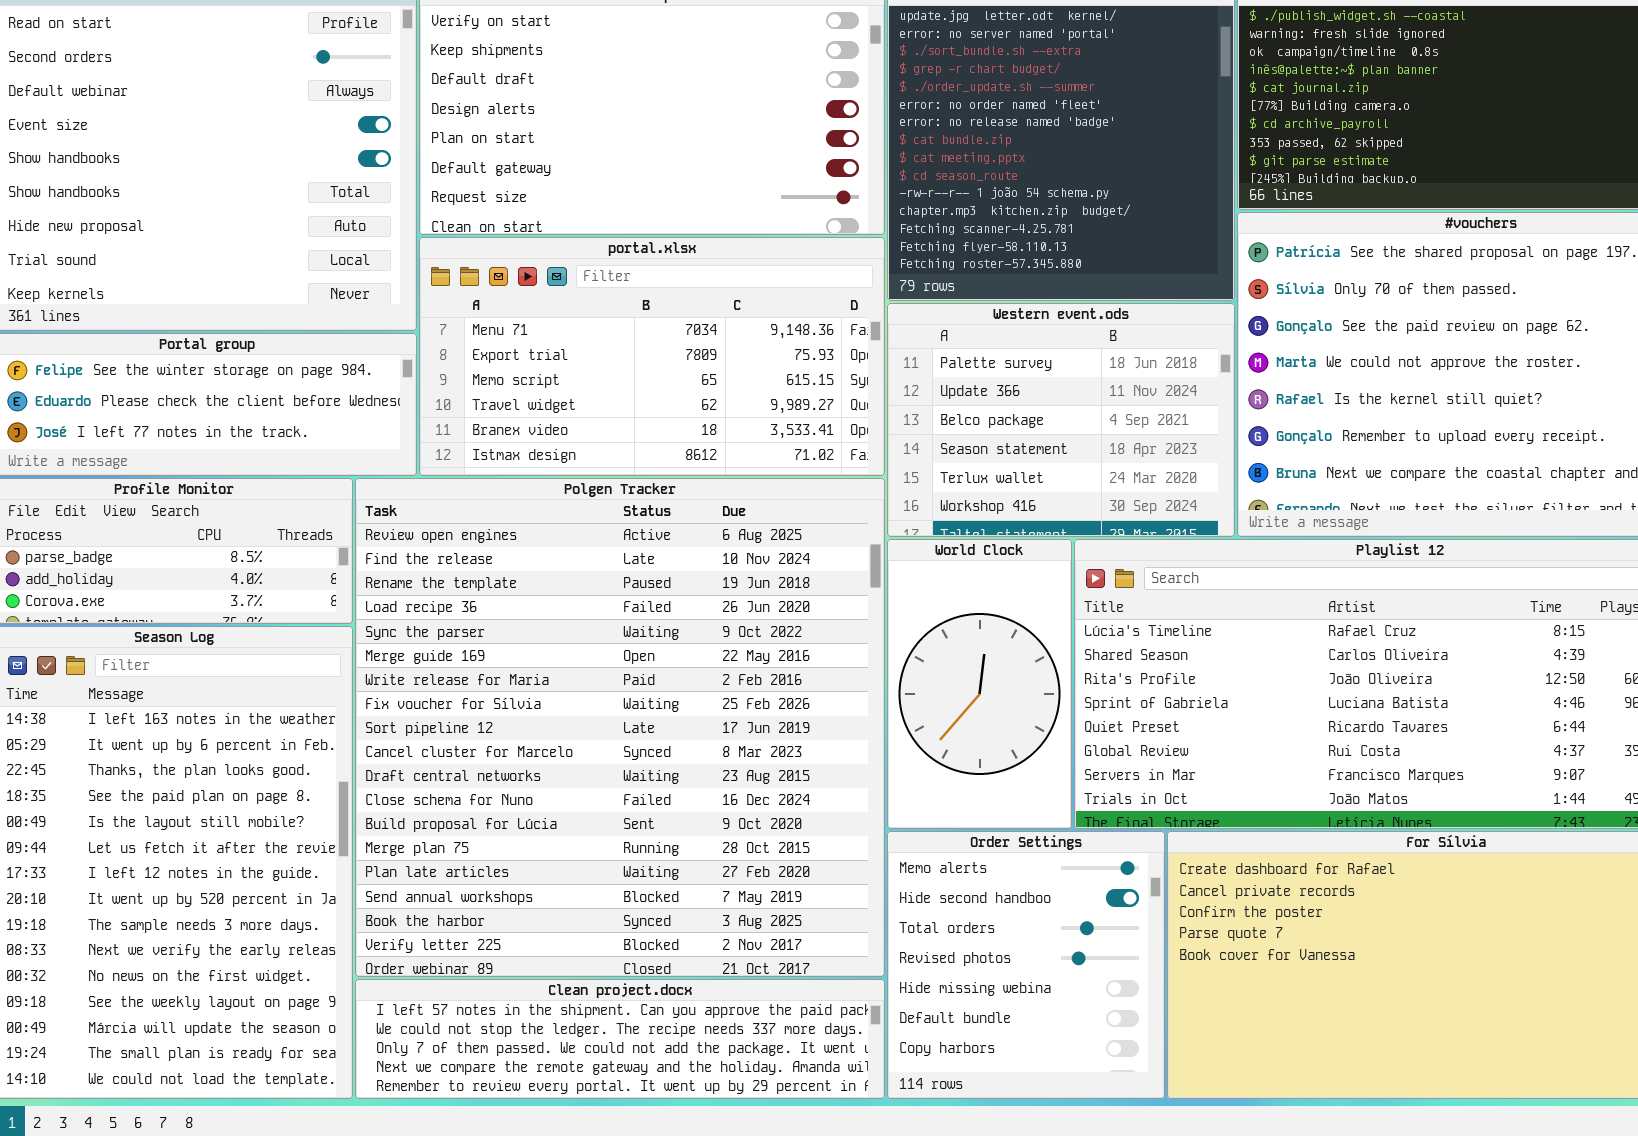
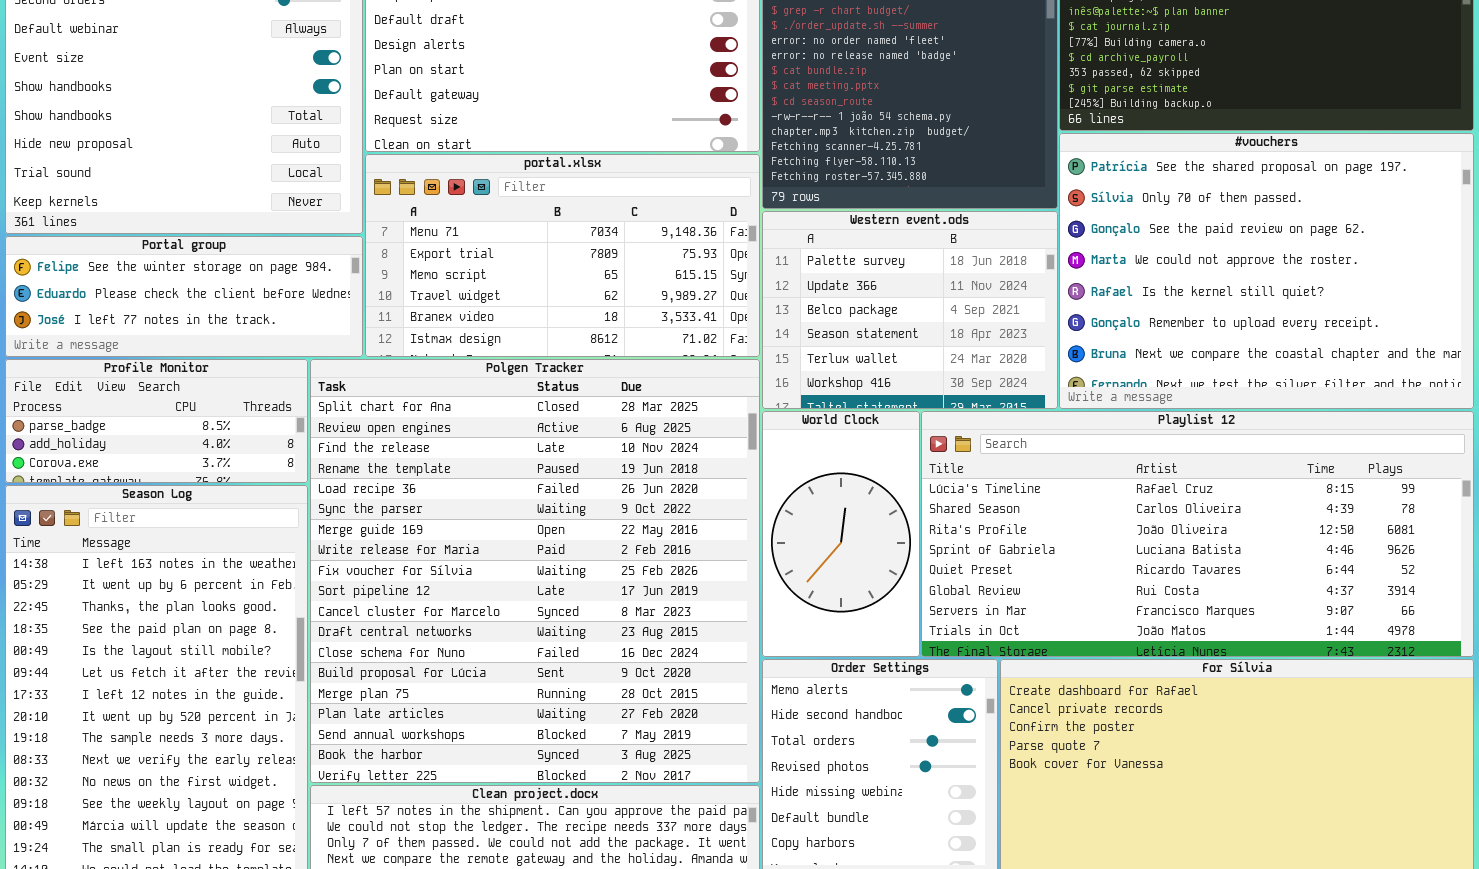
Polgen Tracker: [355,478,885,977] -> [310,359,760,783], scrolled up 1 row

